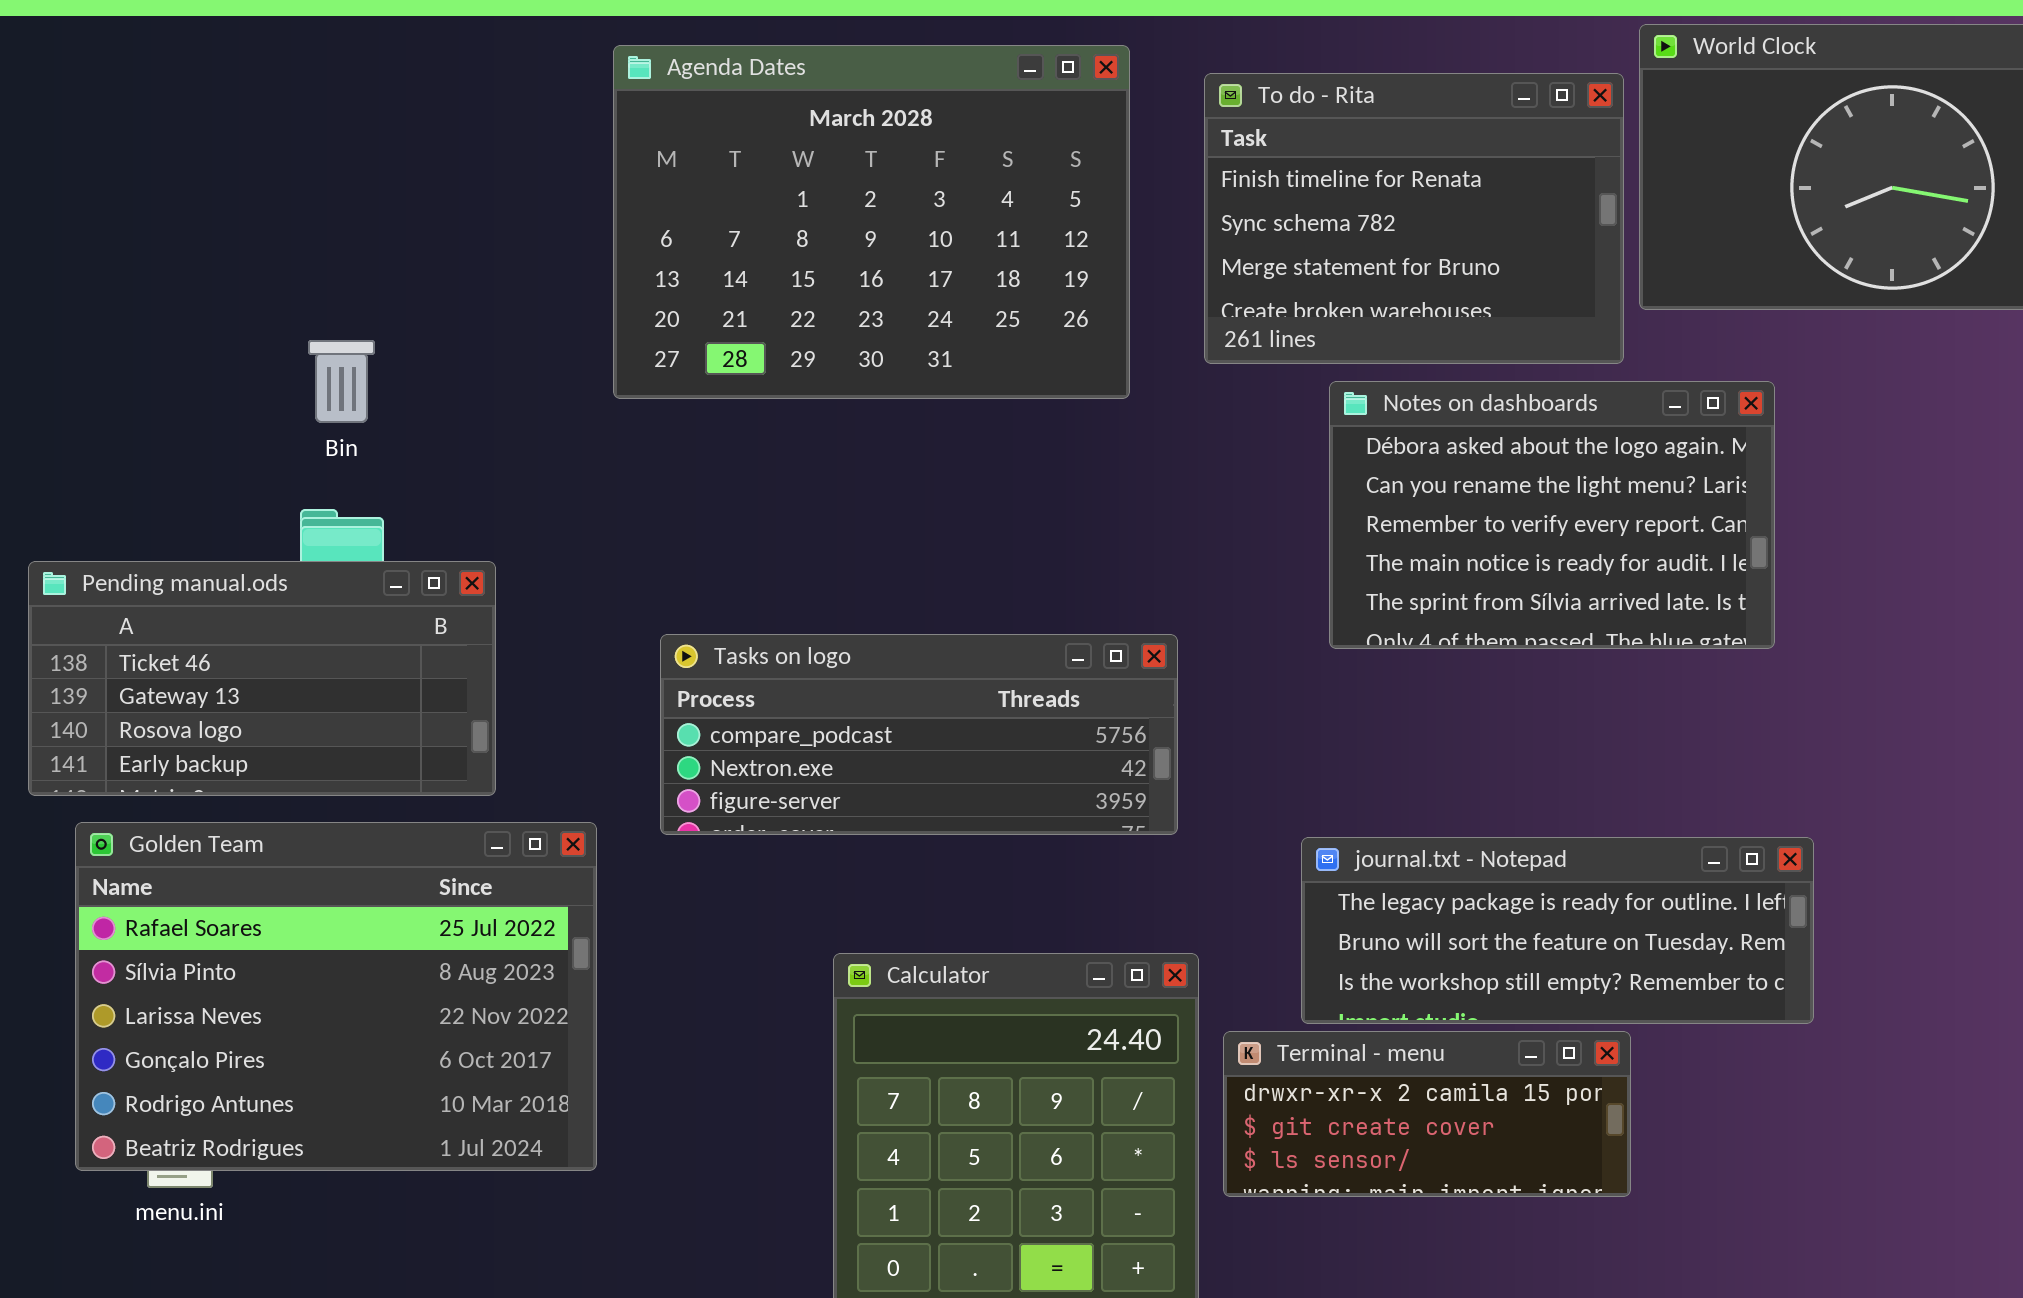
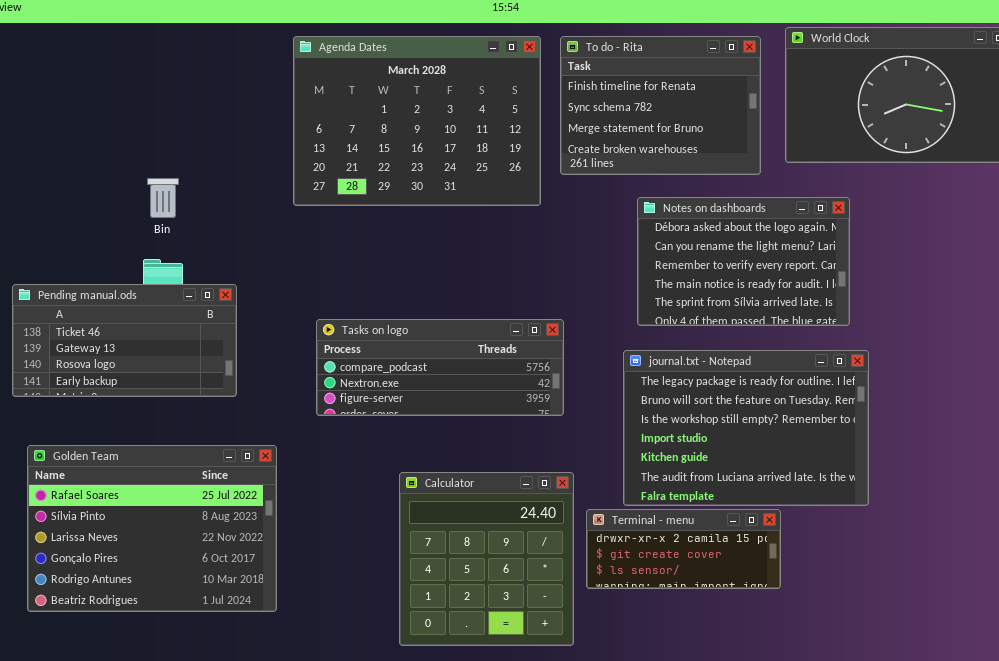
To do - Rita: [1204,73,1624,364] -> [560,36,761,175], moved
Golden Team: [75,822,597,1171] -> [27,445,277,612], moved
journal.txt - Notepad: [1301,837,1814,1024] -> [623,350,869,506], resized

